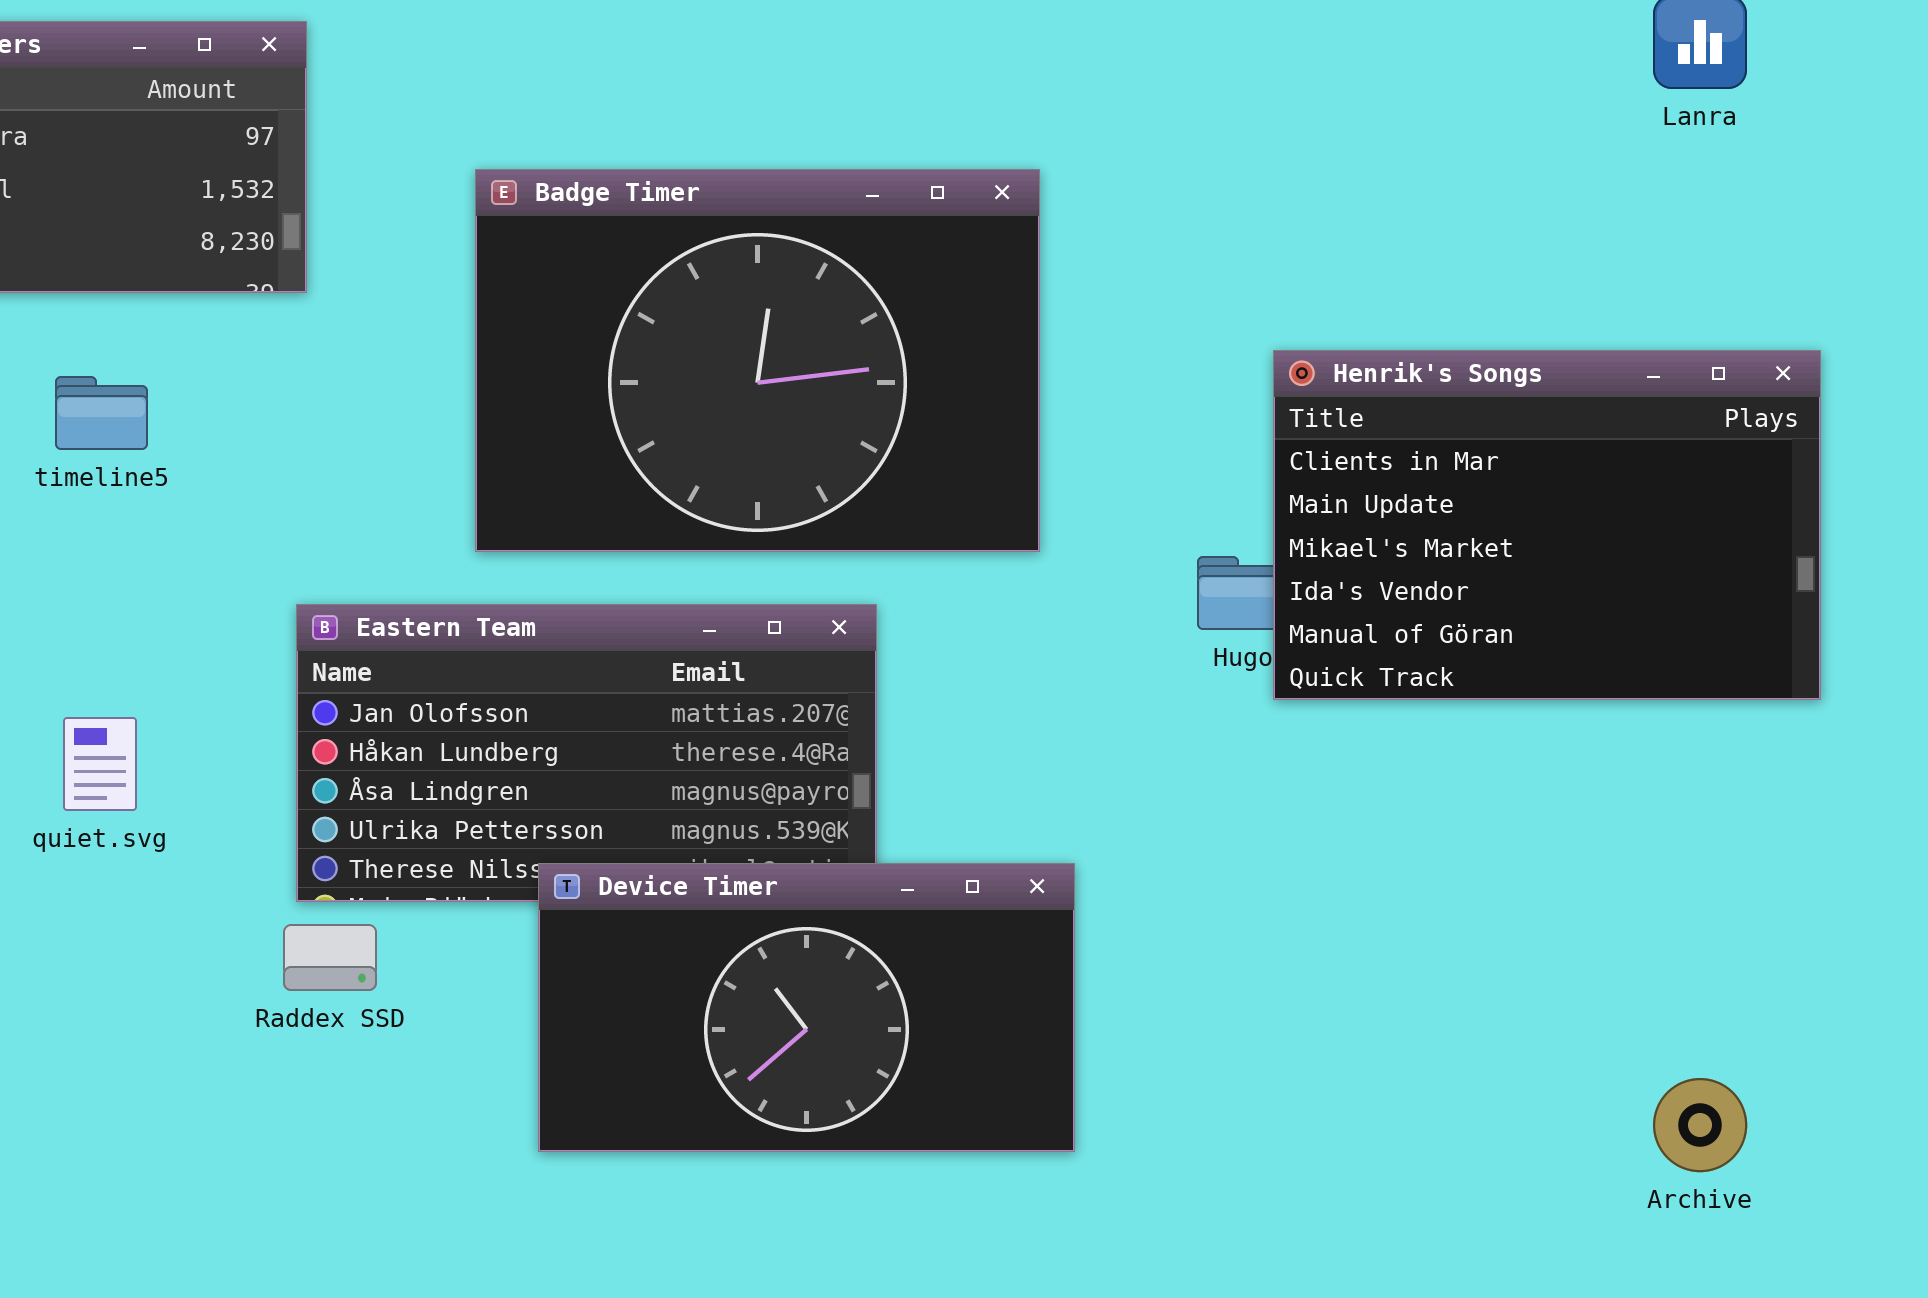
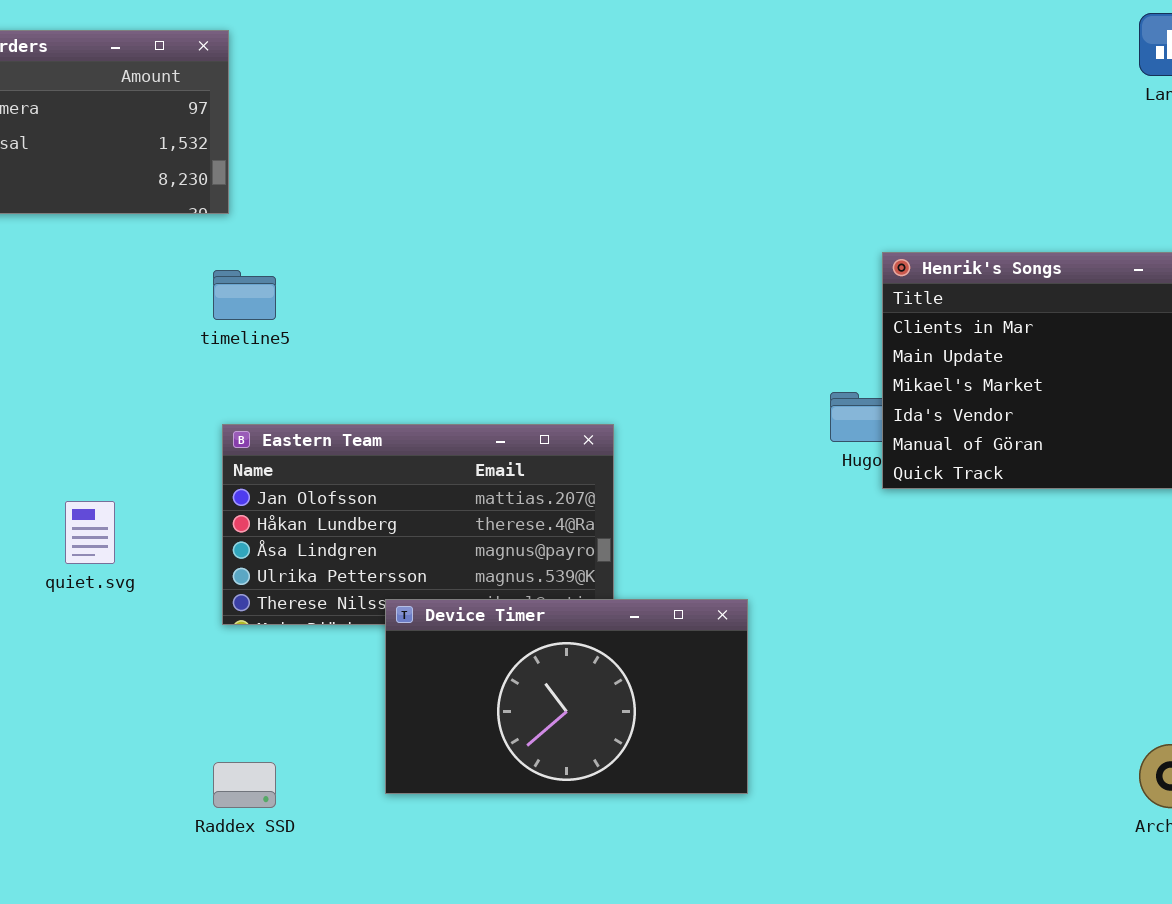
Badge Timer: [475,169,1040,552] -> none, closed
timeline5: [55,376,148,450] -> [213,270,276,320], moved
Raddex SSD: [283,924,377,991] -> [213,762,276,808], moved

